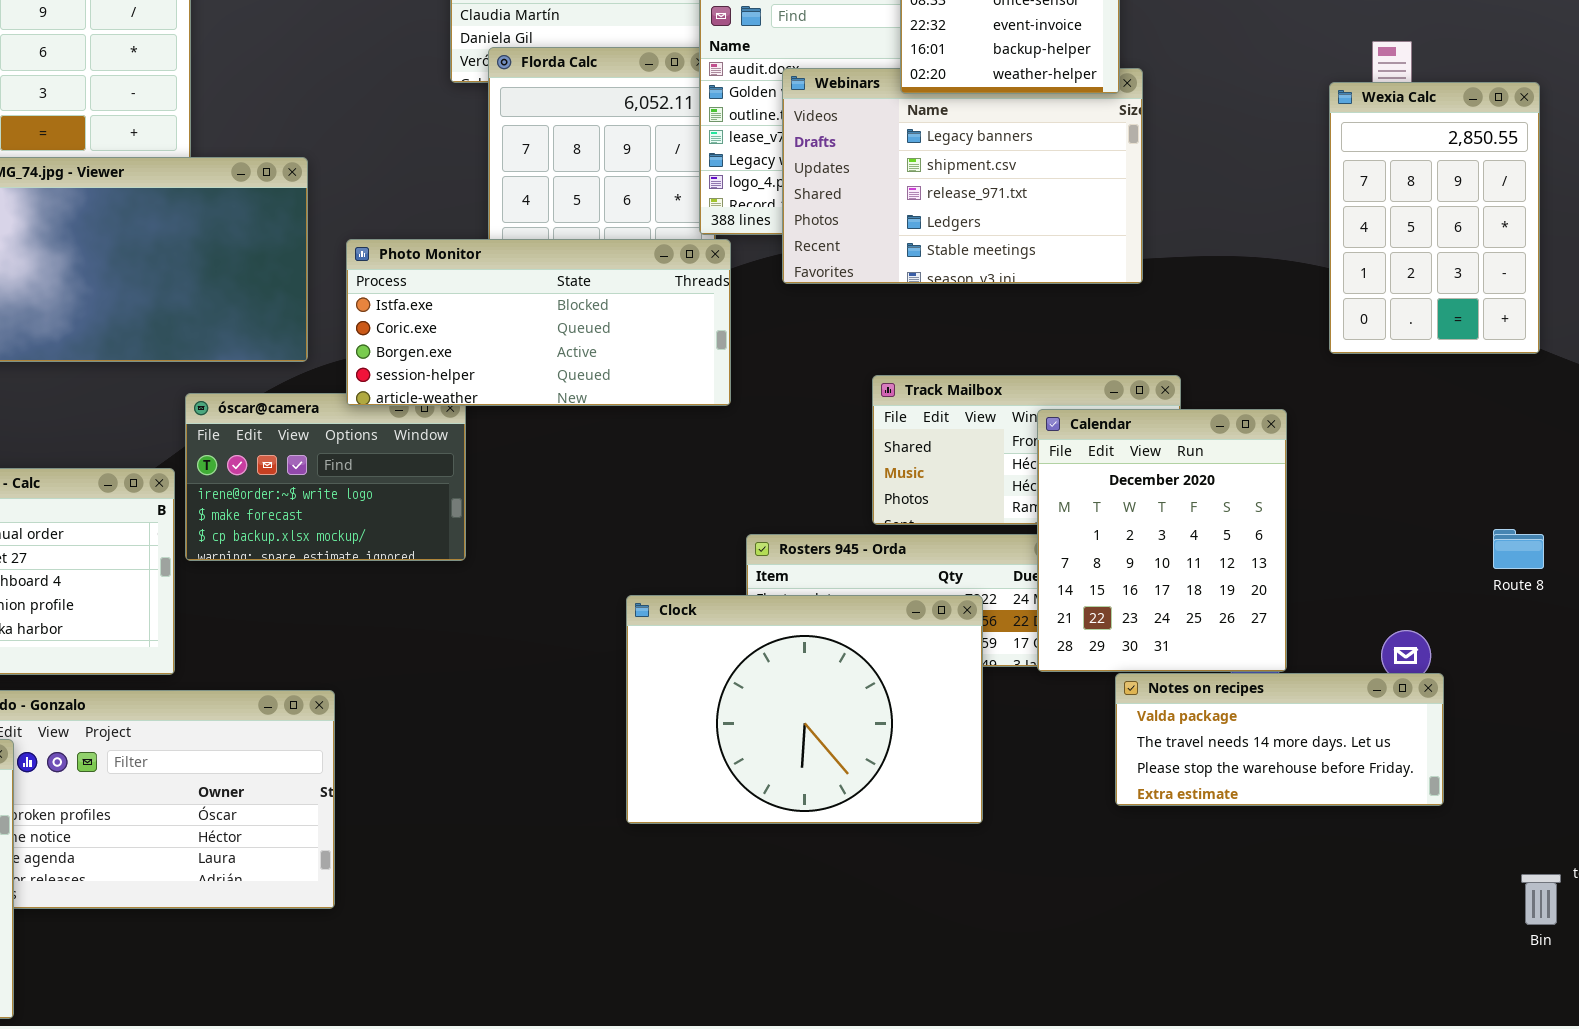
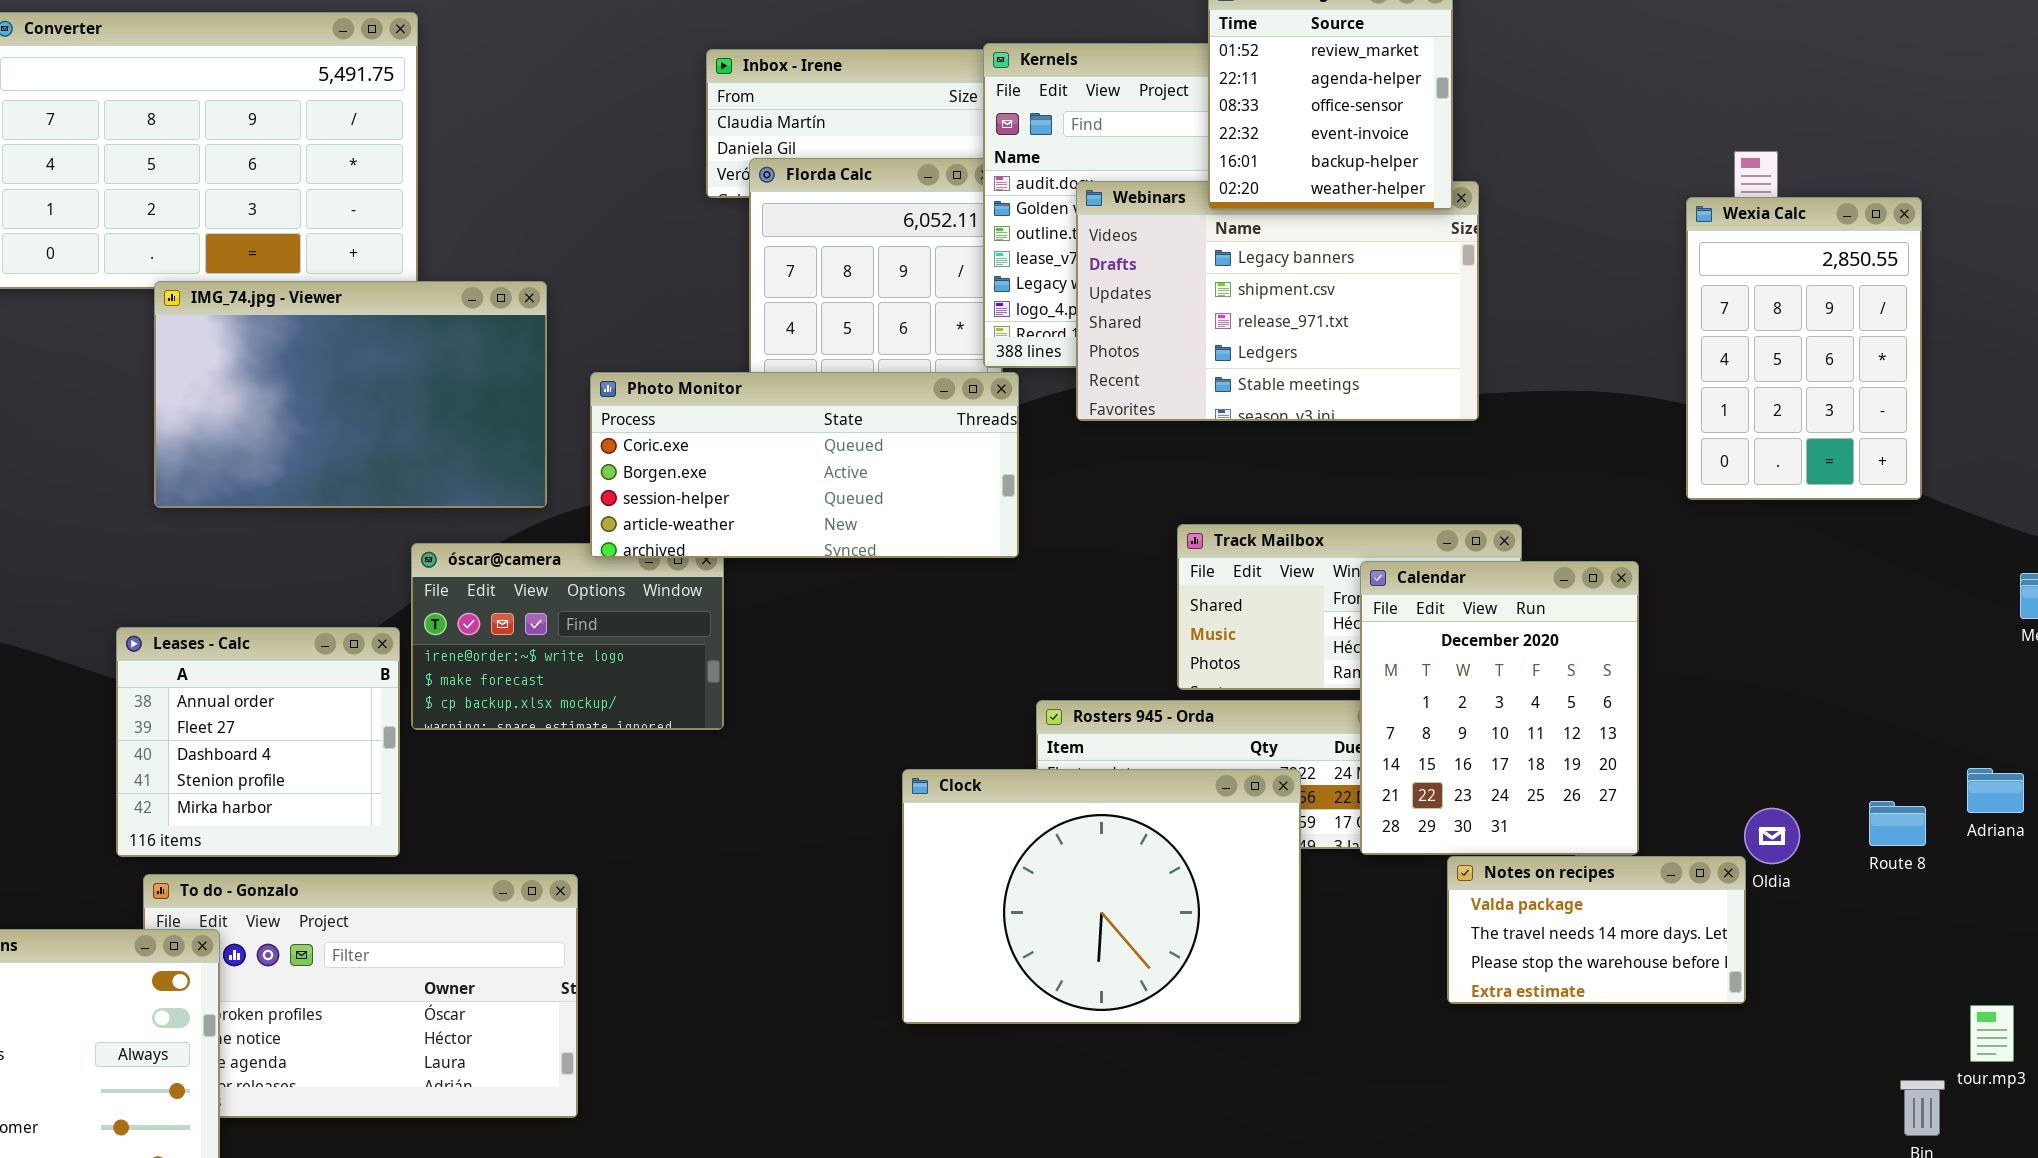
Photo Monitor: [346,239,731,406] -> [590,372,1019,558], scrolled down 1 row
Route 8: [1493,529,1544,569] -> [1869,801,1926,846], moved
Notes on recipes: [1115,673,1444,806] -> [1447,856,1746,1004], resized

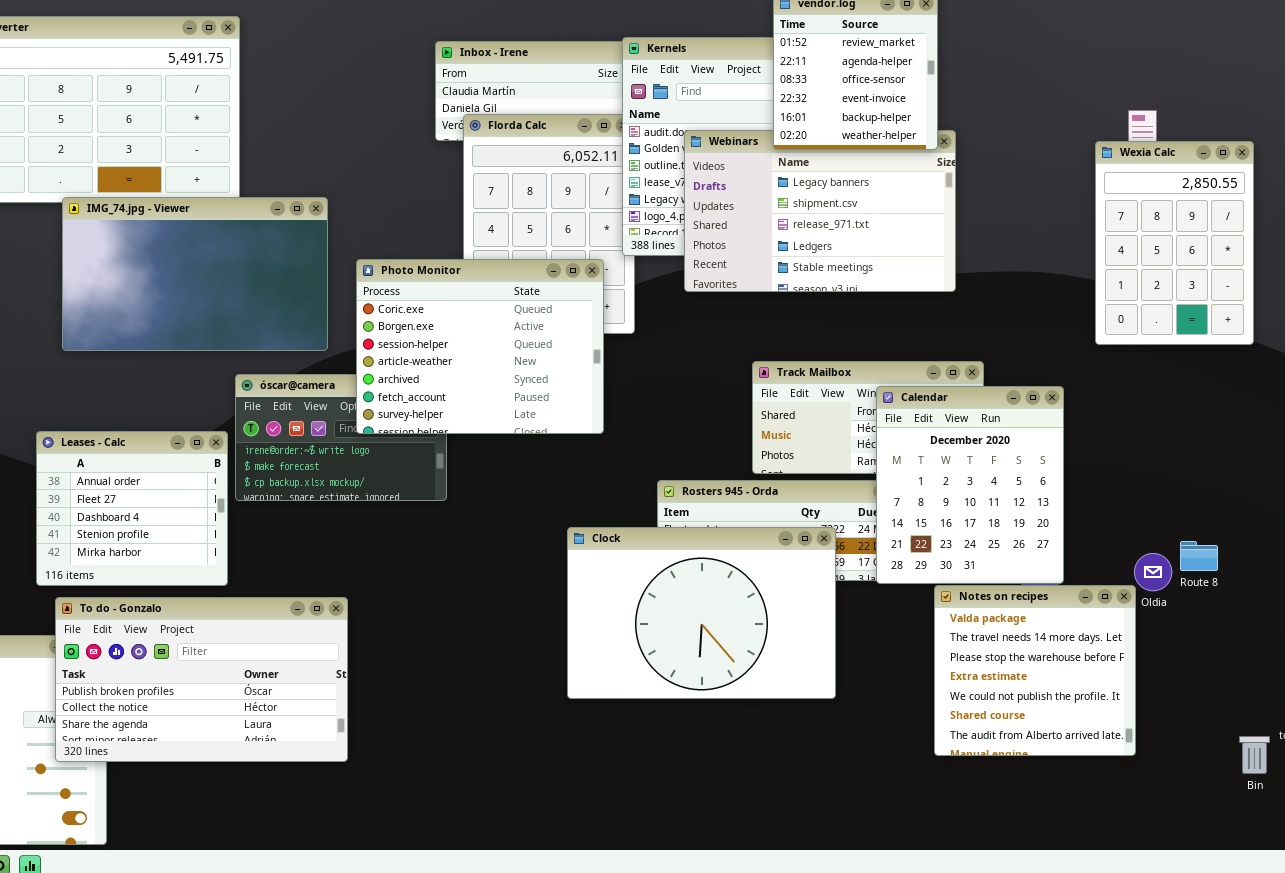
Photo Monitor: [590,372,1019,558] -> [356,259,604,434], resized
Route 8: [1869,801,1926,846] -> [1180,541,1218,571], moved
Notes on recipes: [1447,856,1746,1004] -> [934,585,1136,756], resized
To do - Gonzalo: [143,874,578,1118] -> [55,597,348,762], raised

